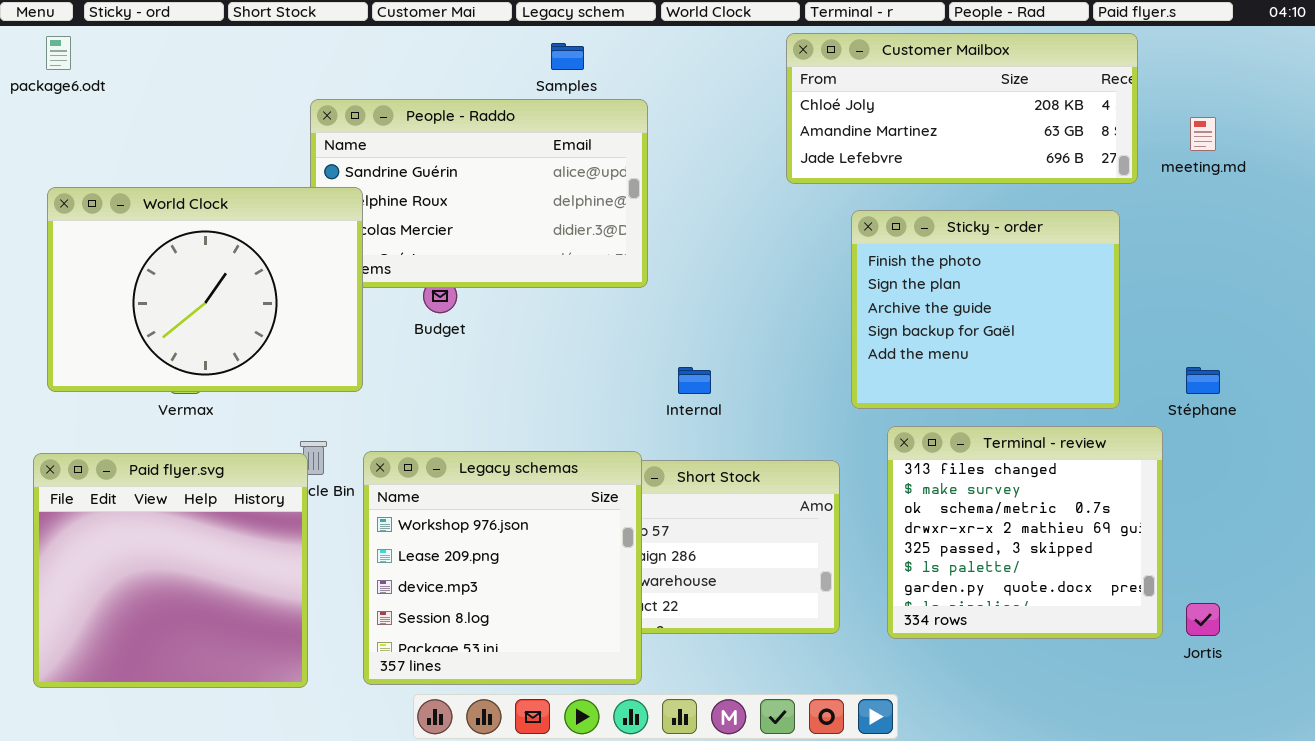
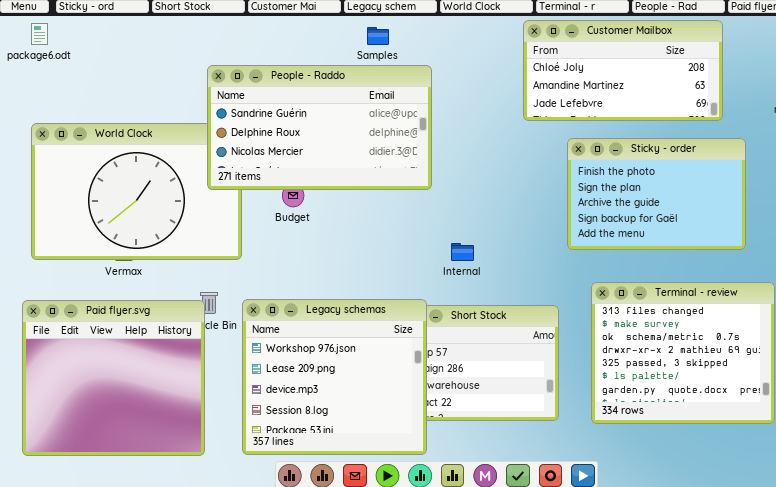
Customer Mailbox: [786,33,1138,184] -> [523,20,723,121], resized
People - Raddo: [310,99,648,288] -> [207,65,432,190], raised
Sticky - order: [851,210,1120,409] -> [567,138,746,250], resized

